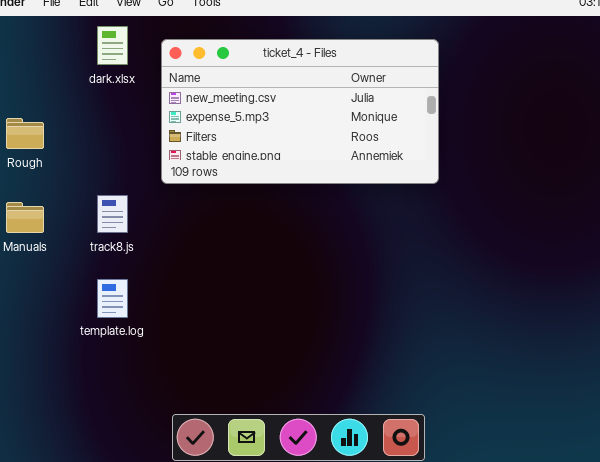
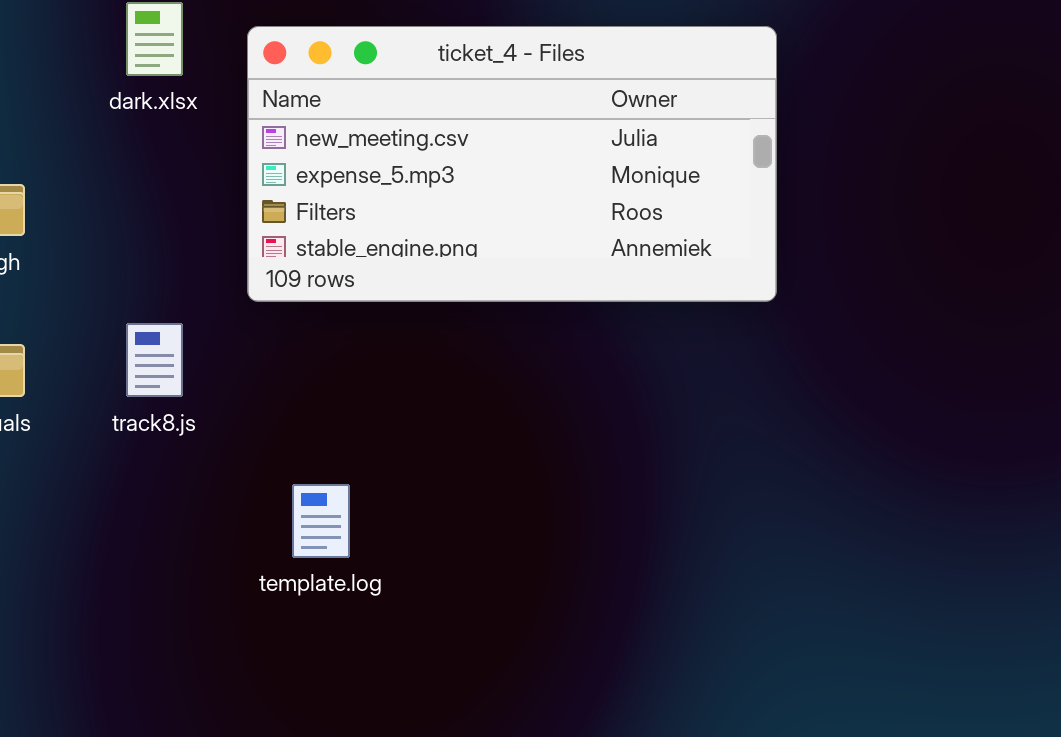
template.log: [97,279,128,318] -> [292,484,350,558], moved

